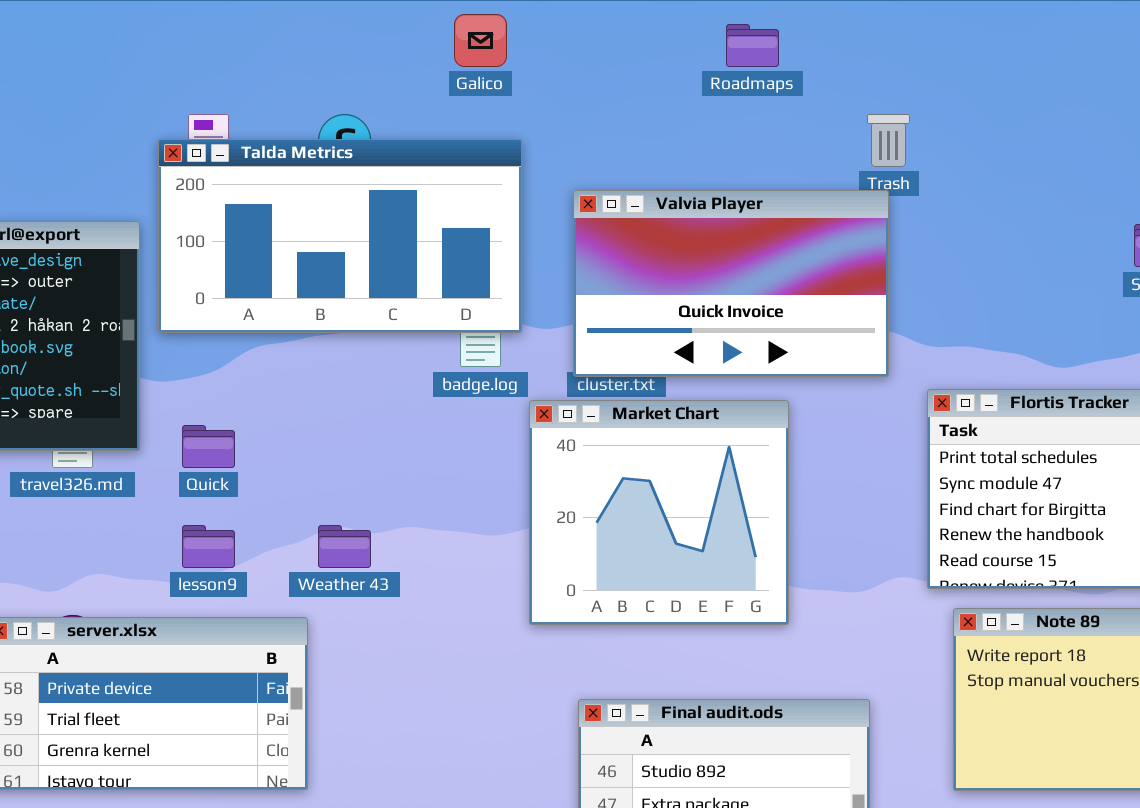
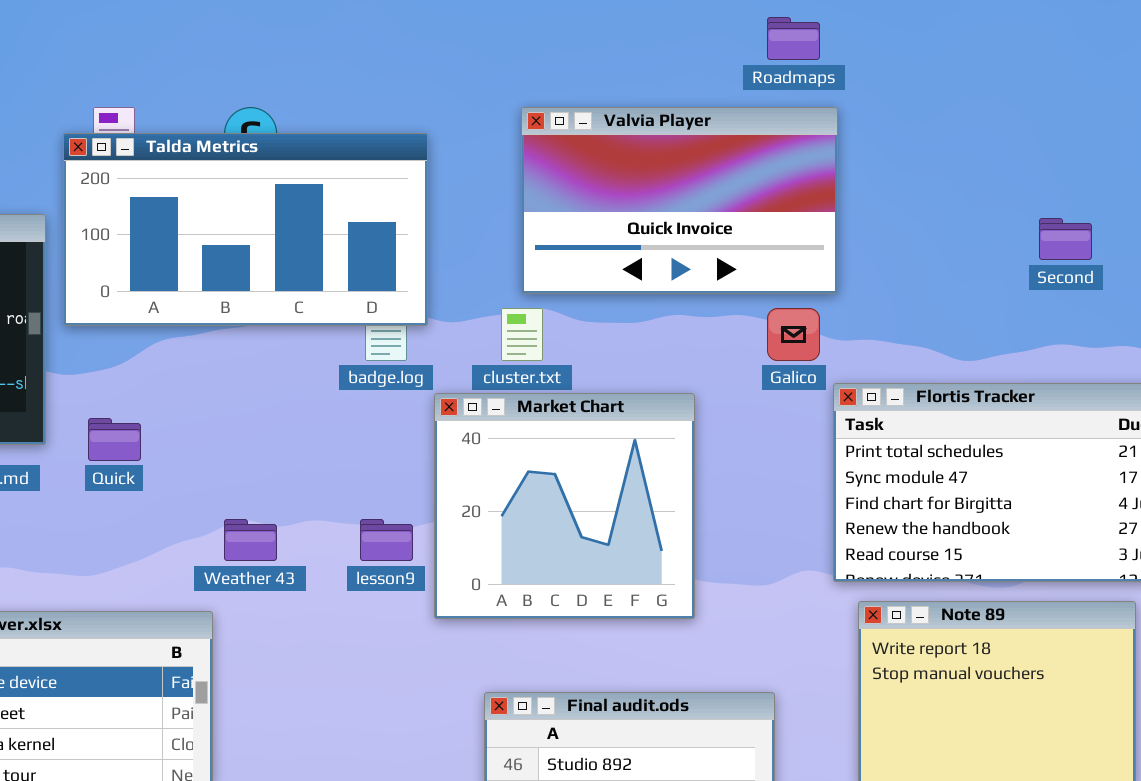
Galico: [454,14,507,67] -> [767,308,820,361], moved
Roadmaps: [726,24,779,67] -> [767,17,820,60], moved
Valvia Player: [573,190,889,377] -> [521,107,838,294], moved
lesson9: [182,525,235,568] -> [360,519,413,561], moved

